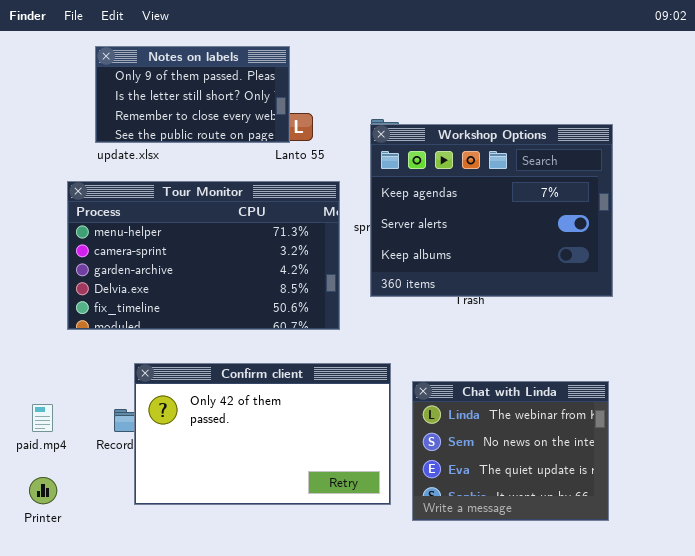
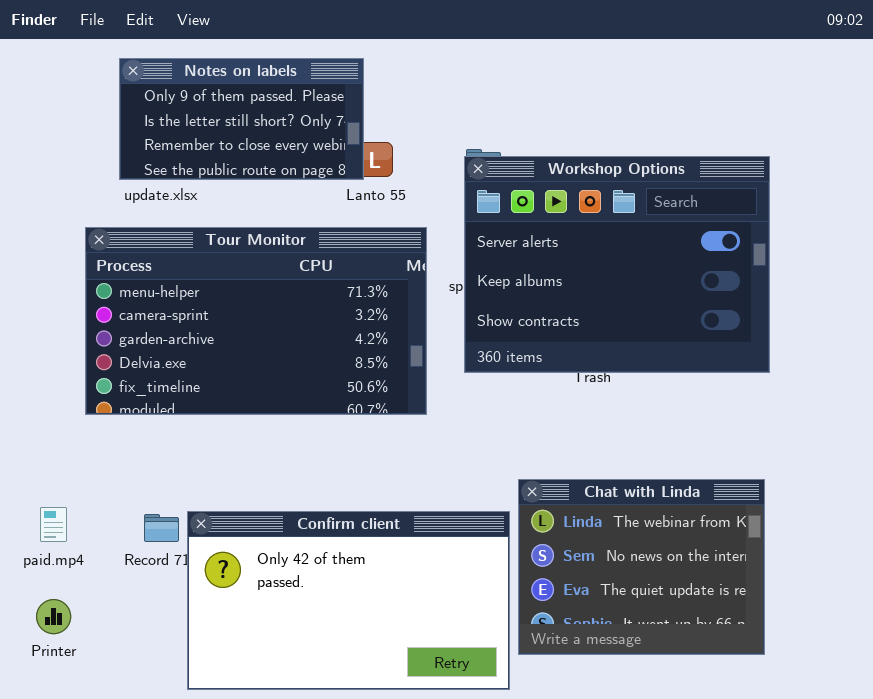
Workshop Options: [370,124,613,297] -> [464,156,770,373], scrolled down 1 row
Confirm client: [134,363,391,505] -> [187,511,510,690], moved

